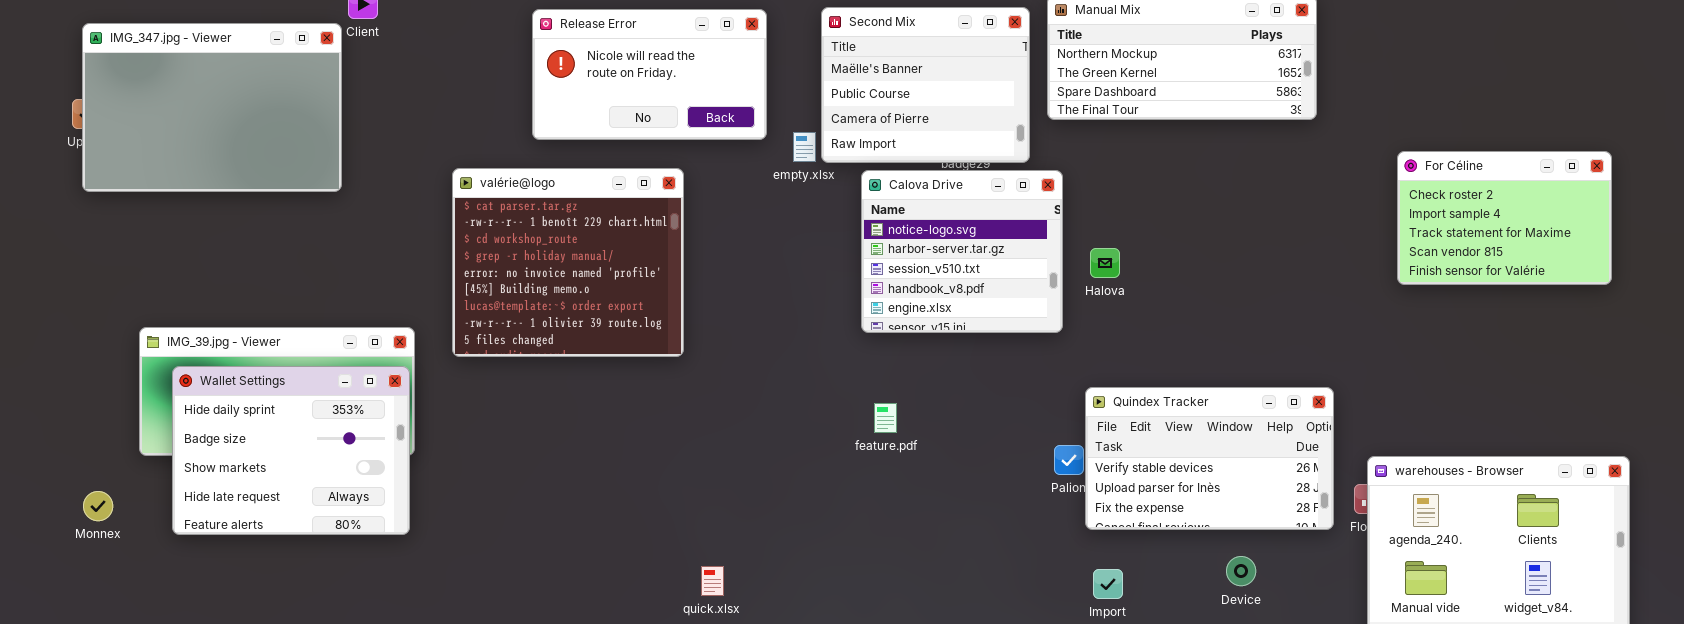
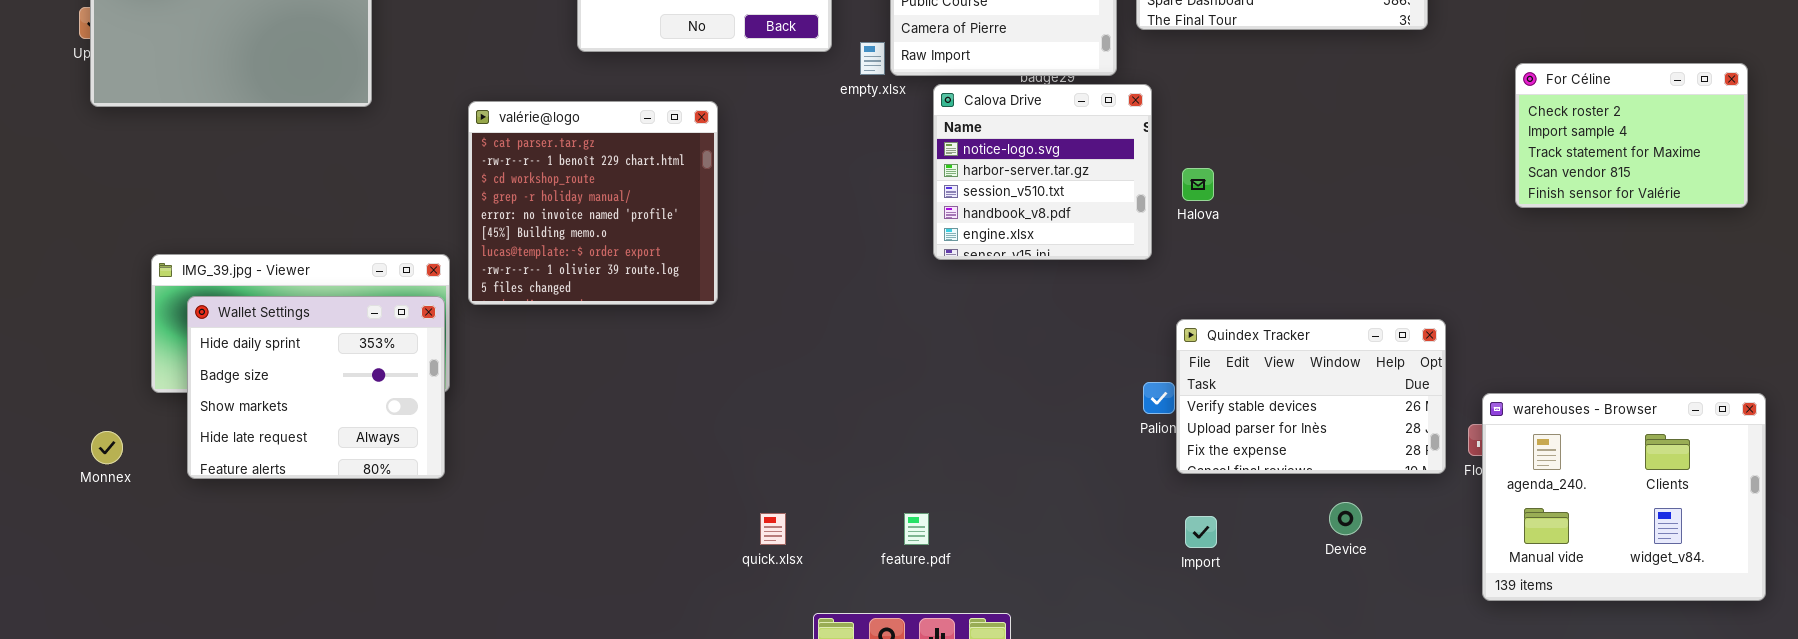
valérie@logo: [452,168,684,357] -> [468,101,718,305], moved
feature.pdf: [874,403,897,433] -> [904,513,929,545], moved

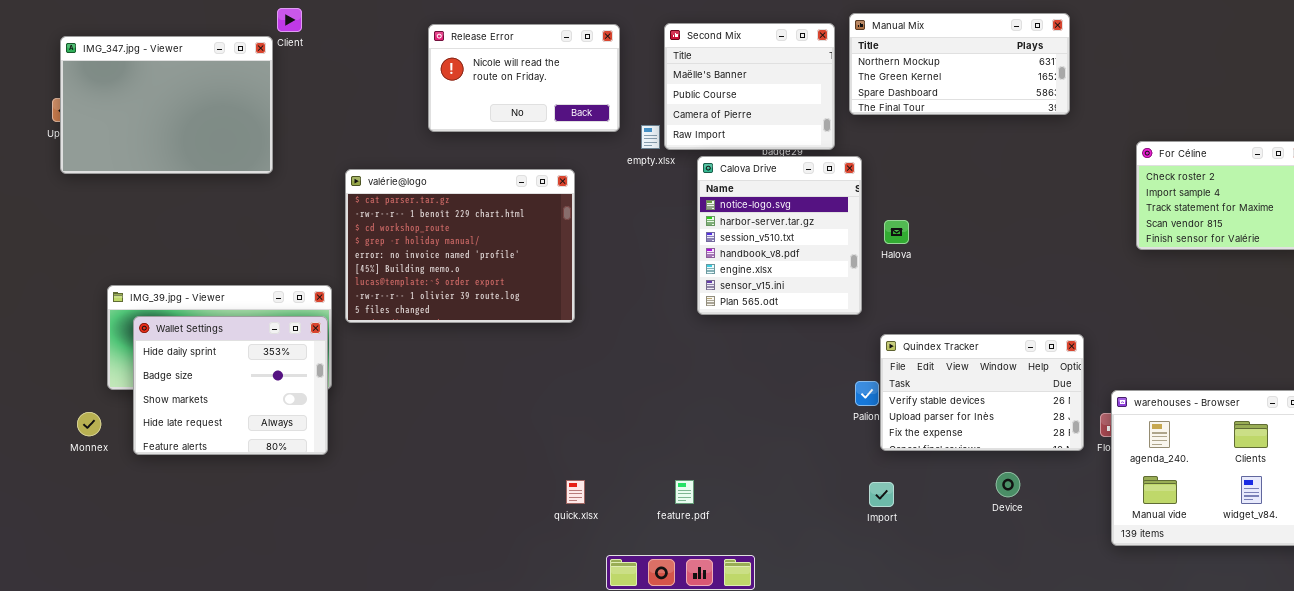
Calova Drive: [933,84,1152,260] -> [697,156,862,315], resized
valérie@logo: [468,101,718,305] -> [345,169,575,323], resized
Monnex: [91,431,123,464] -> [77,412,101,436], moved
Import: [1185,516,1217,548] -> [869,482,894,507], moved

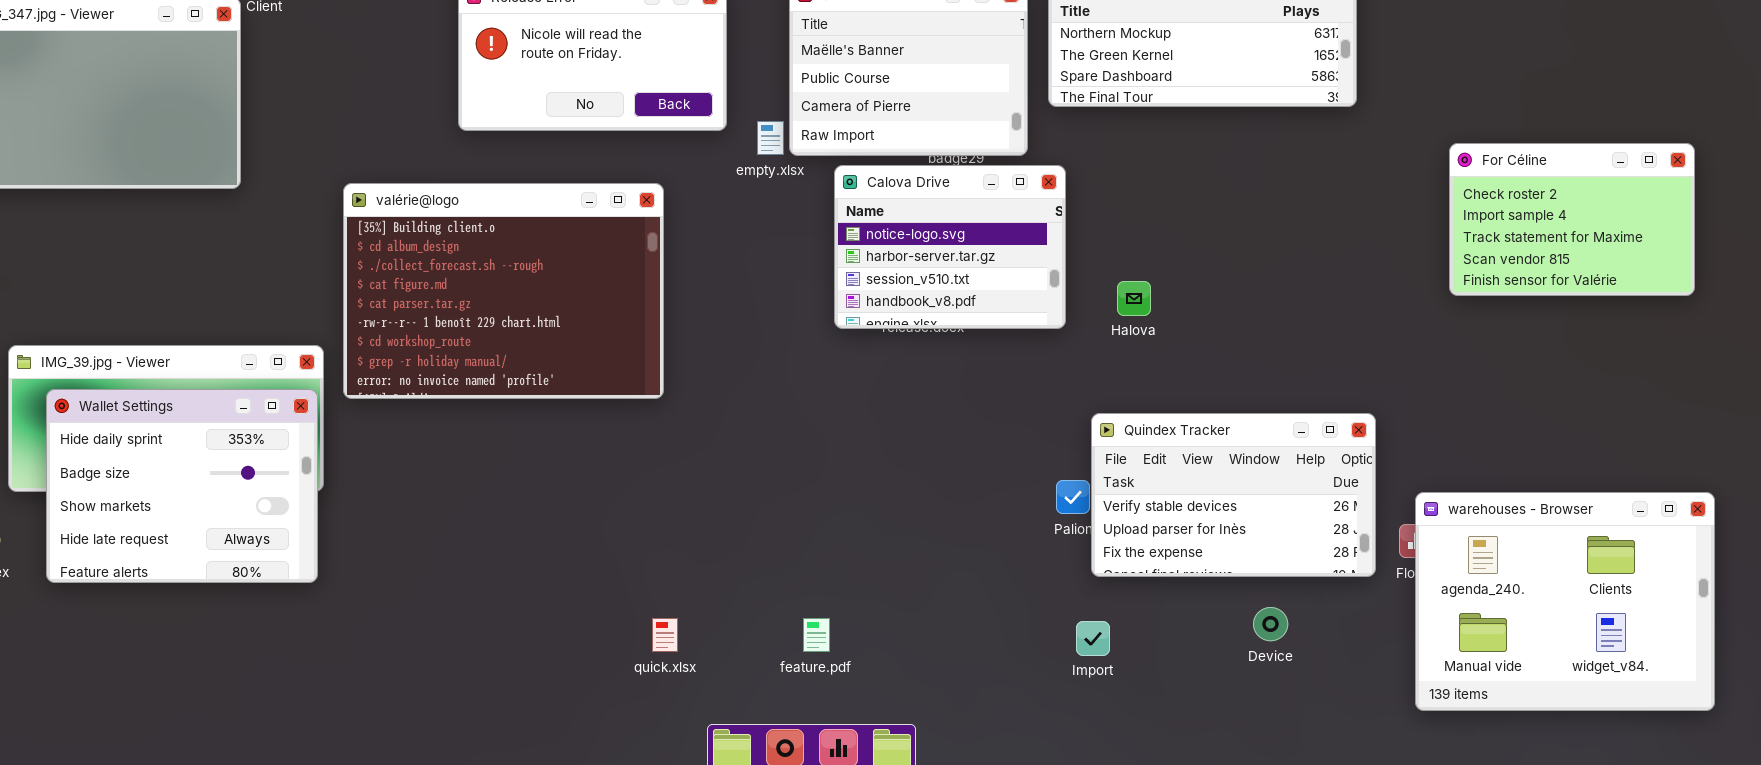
Calova Drive: [697,156,862,315] -> [834,165,1066,329], resized
valérie@logo: [345,169,575,323] -> [343,183,664,399], scrolled up 4 rows
Halova: [884,220,909,244] -> [1117,281,1151,316], moved

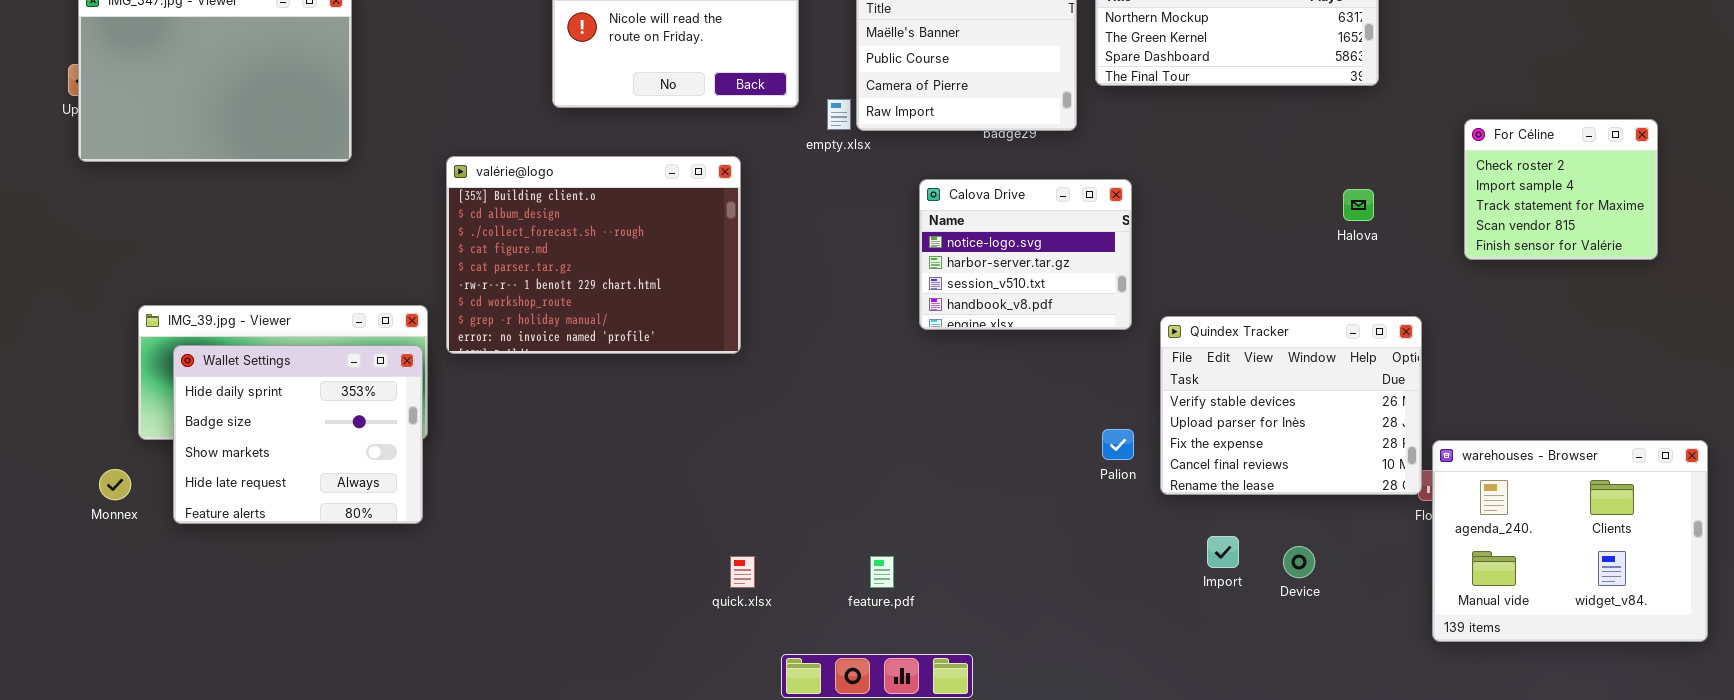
For Céline: [1449,143,1695,296] -> [1464,119,1658,260], resized
Calova Drive: [834,165,1066,329] -> [919,179,1132,330], moved
Halova: [1117,281,1151,316] -> [1343,189,1374,221], moved
Quindex Tracker: [1091,413,1376,577] -> [1160,316,1422,495], moved, resized
Import: [1076,621,1110,656] -> [1207,536,1239,568], moved

